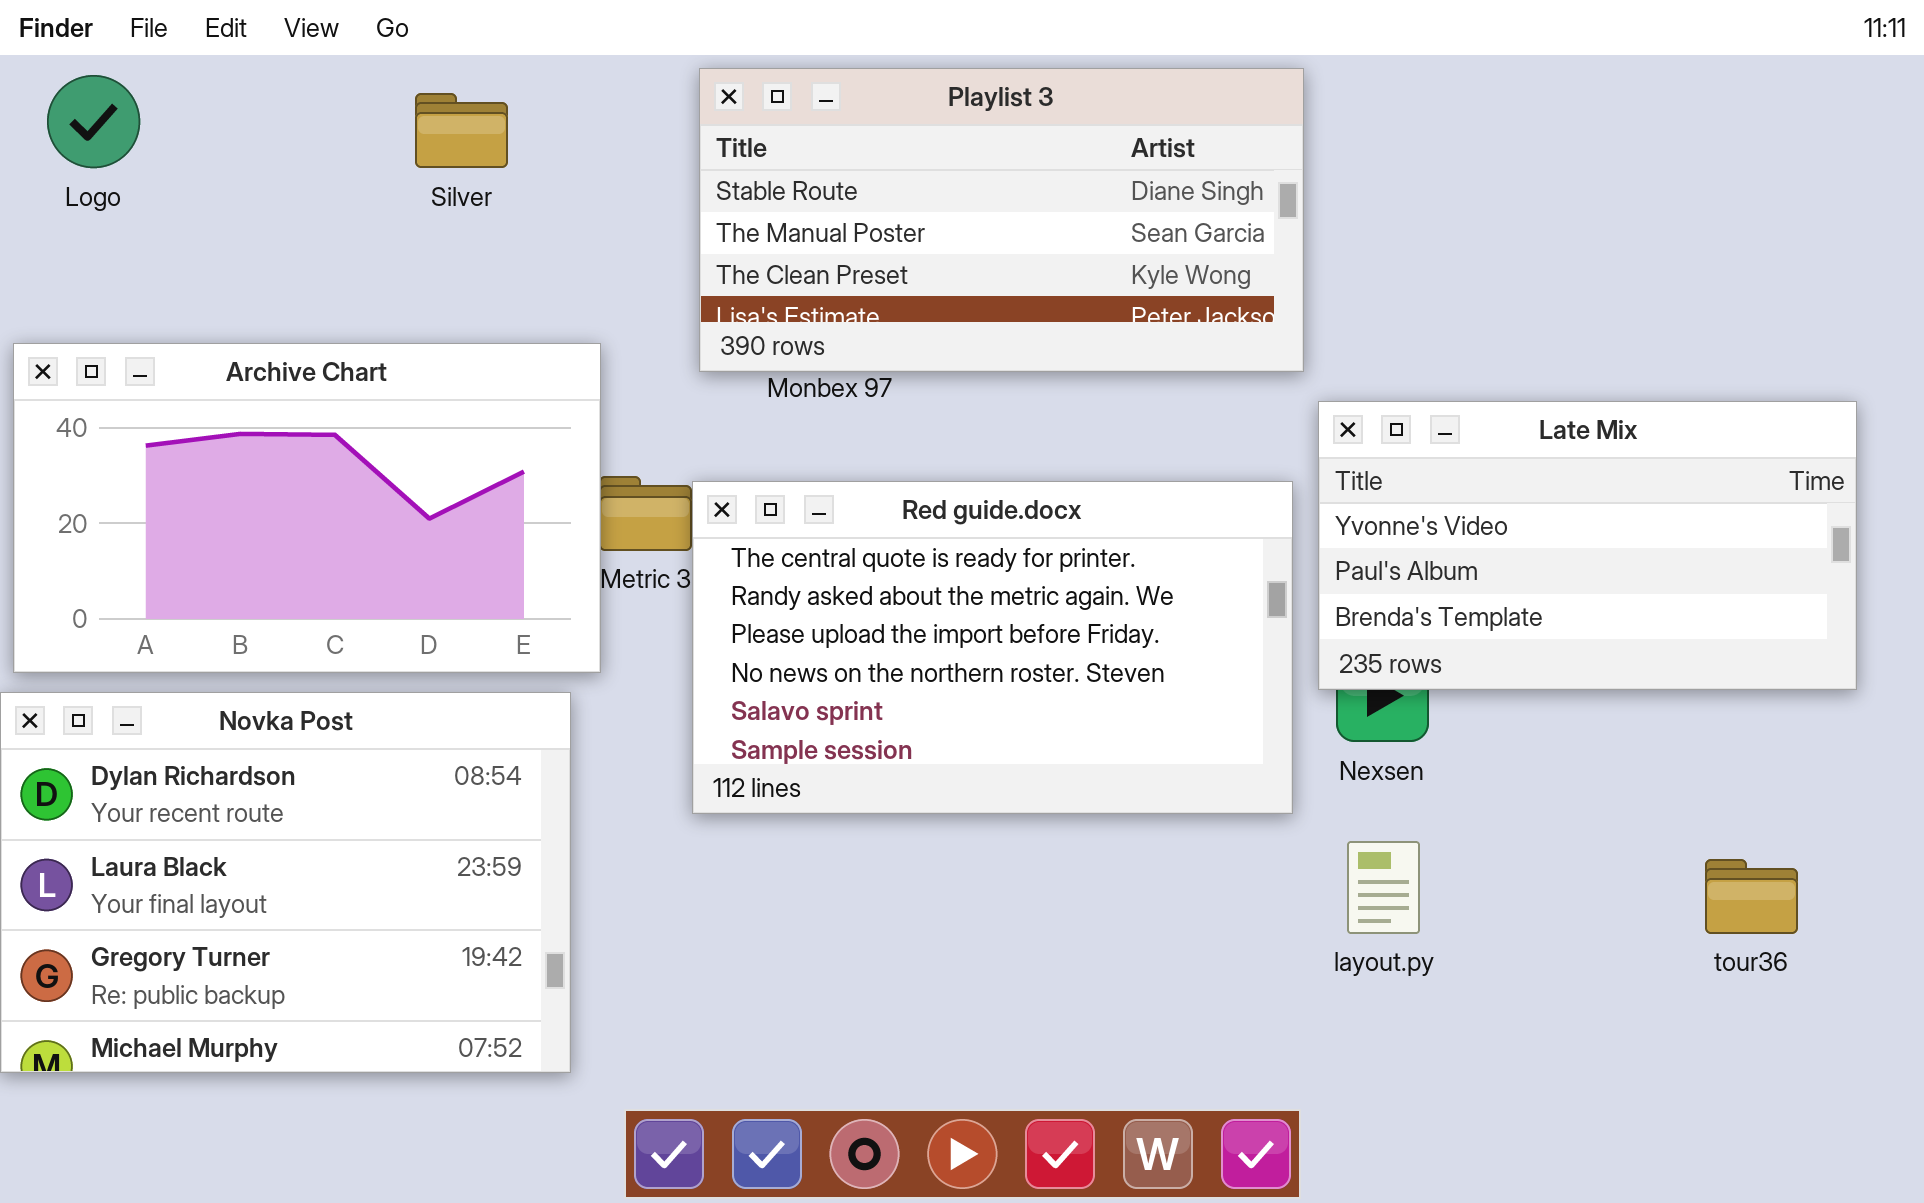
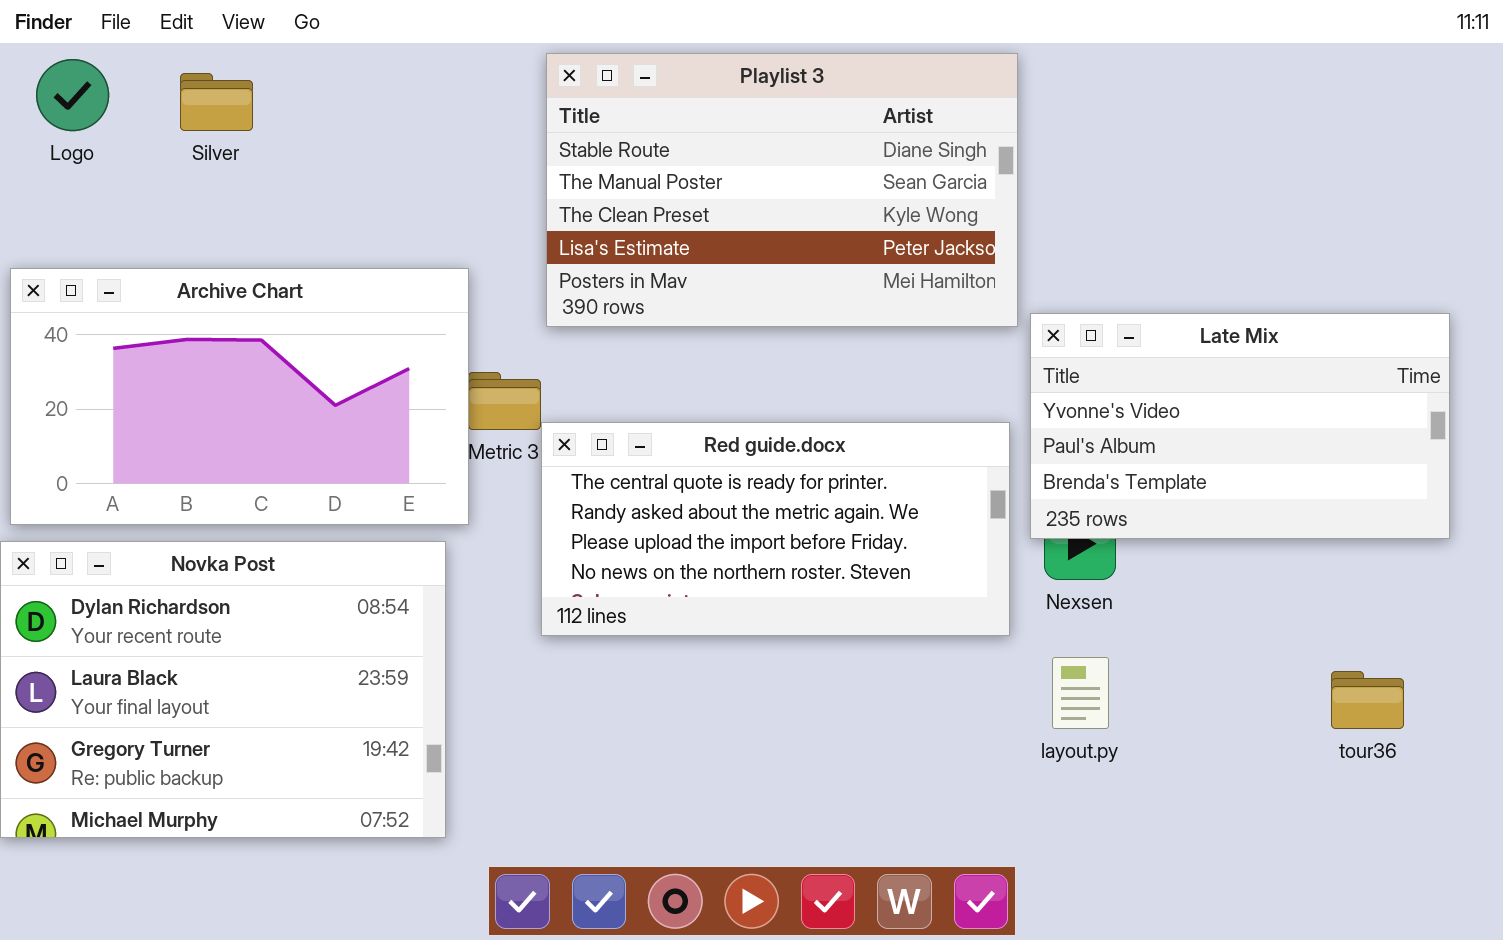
Playlist 3: [699,68,1304,372] -> [546,53,1018,327], resized
Silver: [415,93,508,168] -> [180,73,253,131], moved
Red guide.docx: [692,481,1293,814] -> [541,422,1010,636], resized

